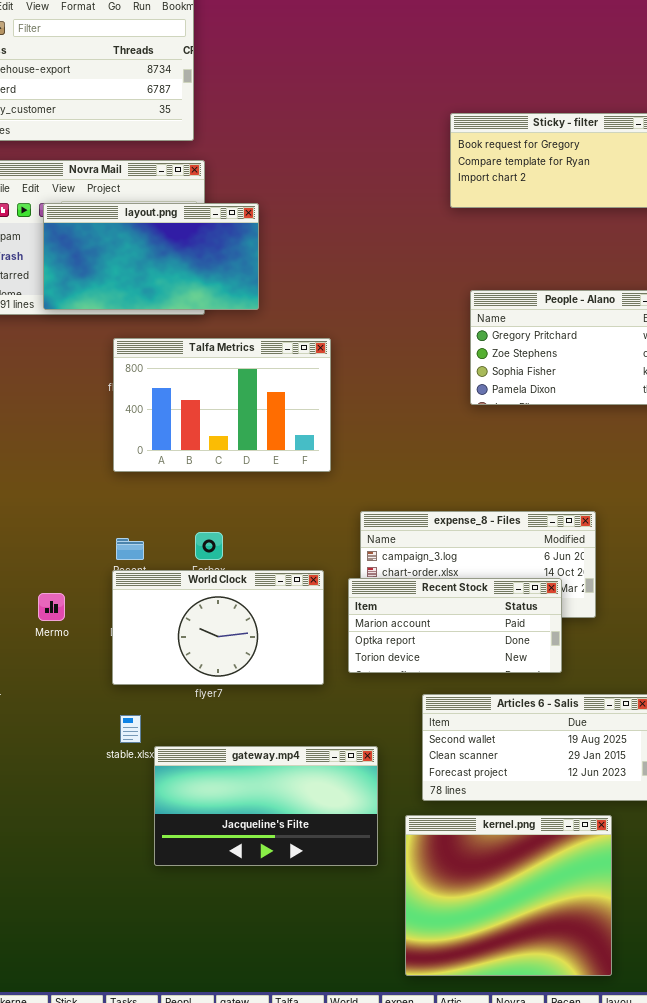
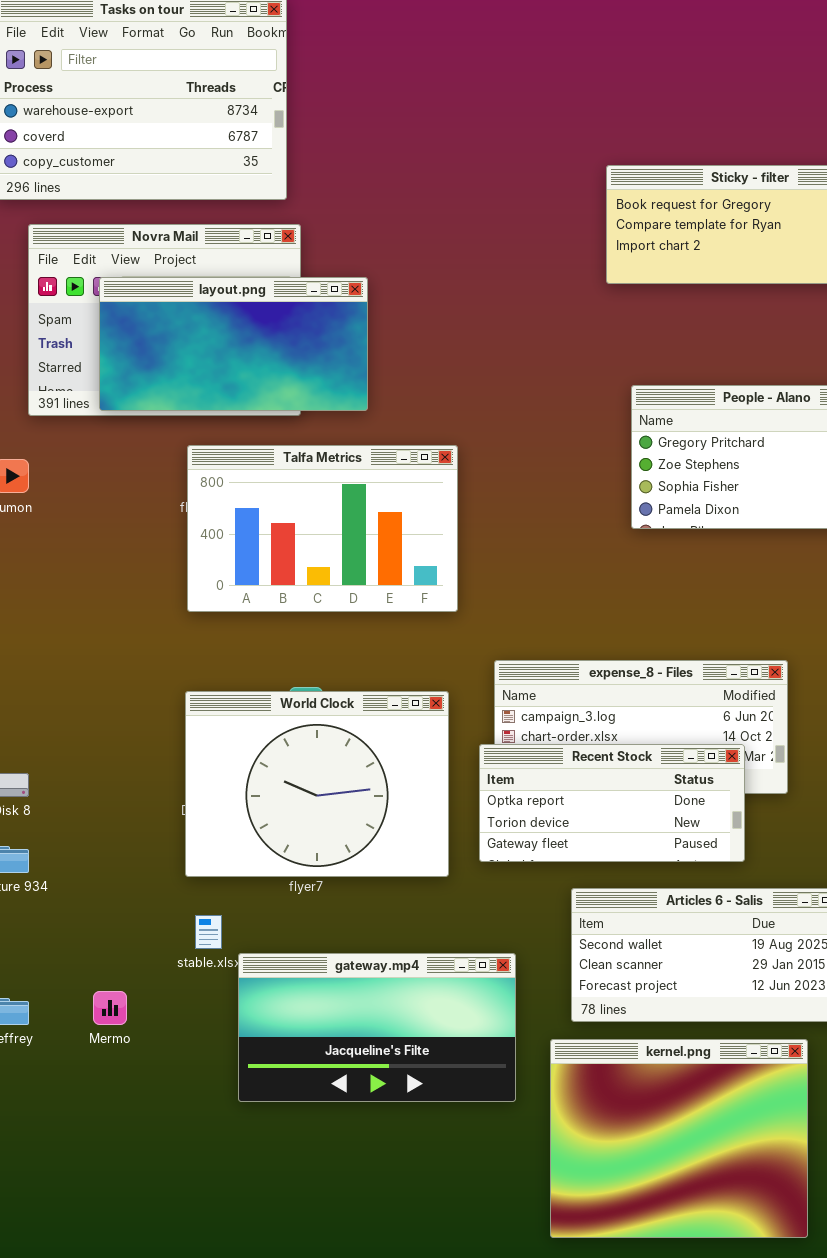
World Clock: [112,570,324,685] -> [185,691,449,877], resized
Recent Stock: [348,578,562,673] -> [479,744,745,862], scrolled down 1 row
Mermo: [38,593,65,621] -> [93,991,127,1025], moved

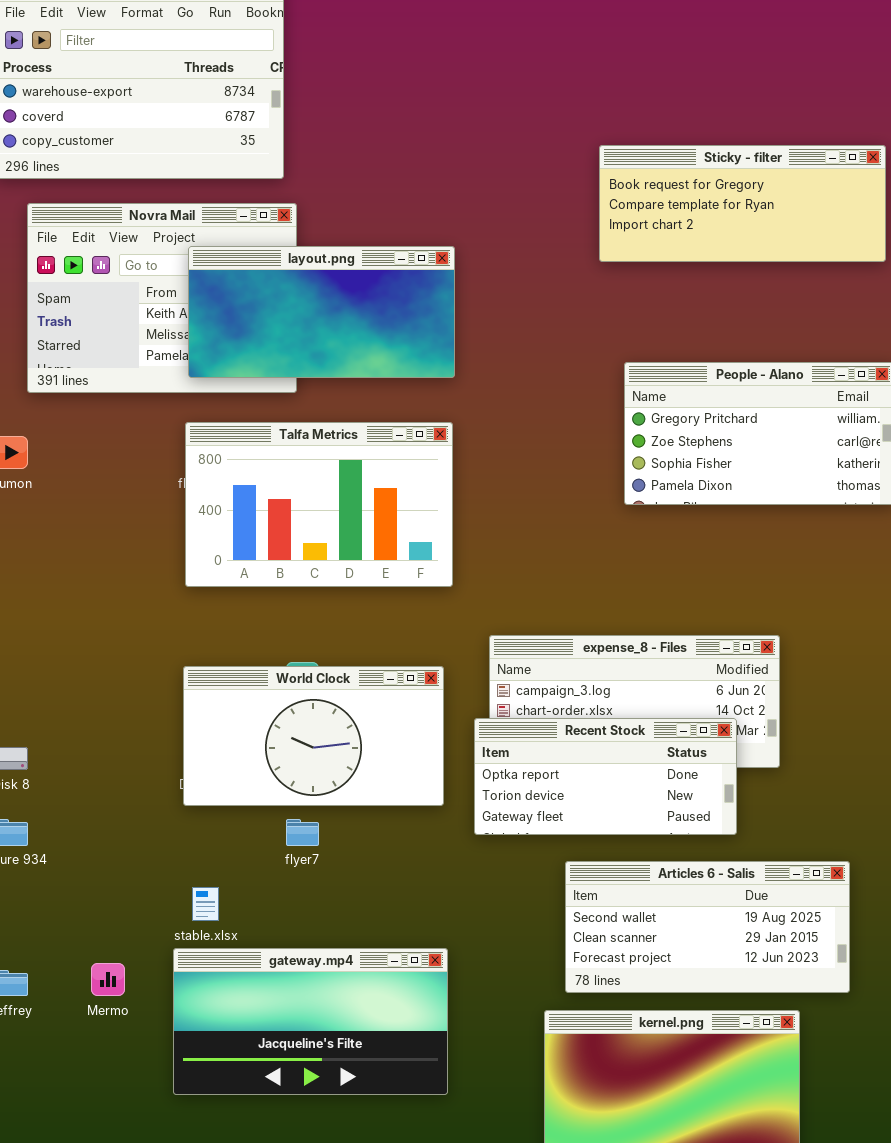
layout.png: [99,277,368,411] -> [188,246,455,378], moved
World Clock: [185,691,449,877] -> [183,666,444,806], resized
gateway.mp4: [238,953,516,1102] -> [173,948,448,1095], moved

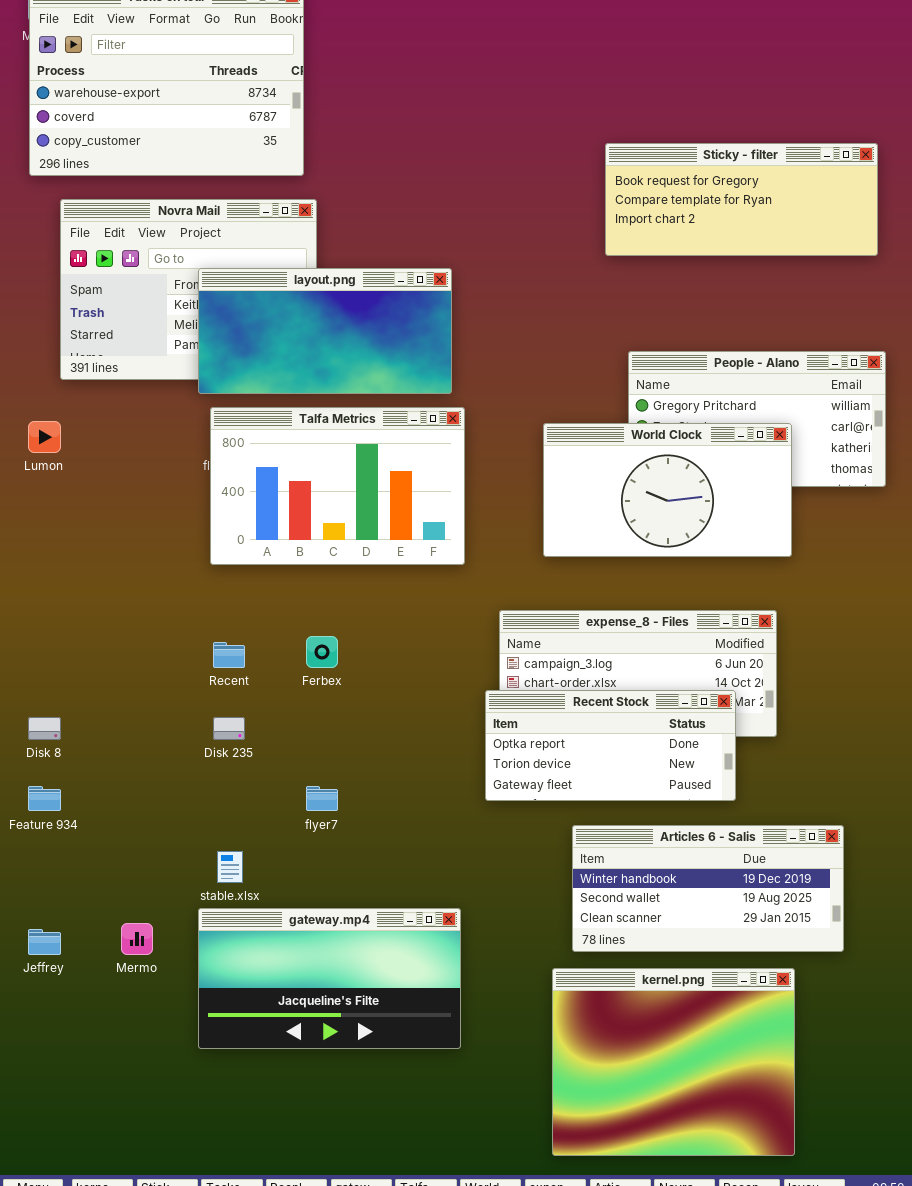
layout.png: [188,246,455,378] -> [198,268,452,394], moved
World Clock: [183,666,444,806] -> [543,423,792,557], moved
Articles 6 - Salis: [565,861,850,993] -> [572,825,844,952], scrolled up 1 row

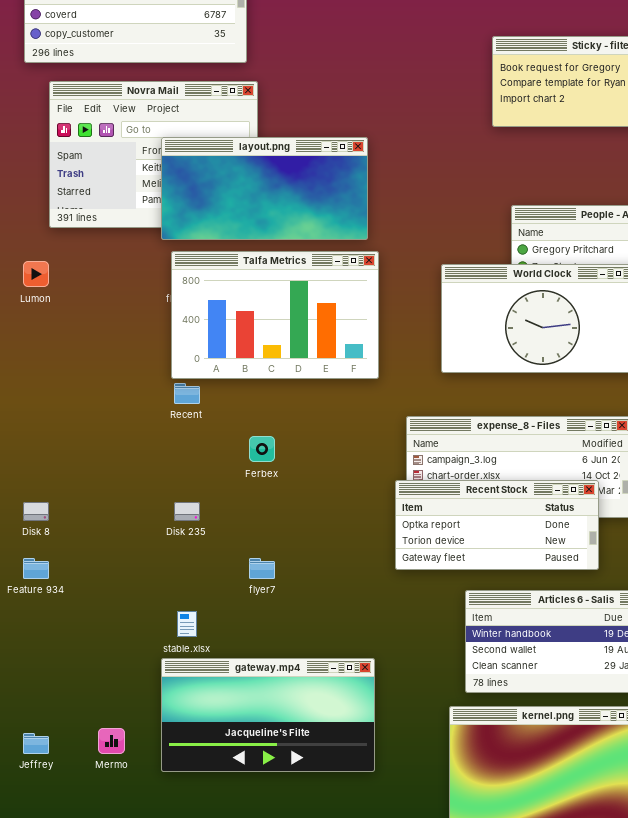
Recent: [213,642,245,668] -> [174,383,200,404], moved
Mermo: [121,923,153,955] -> [98,728,125,754], moved
Jeffrey: [28,929,61,955] -> [23,733,49,754], moved

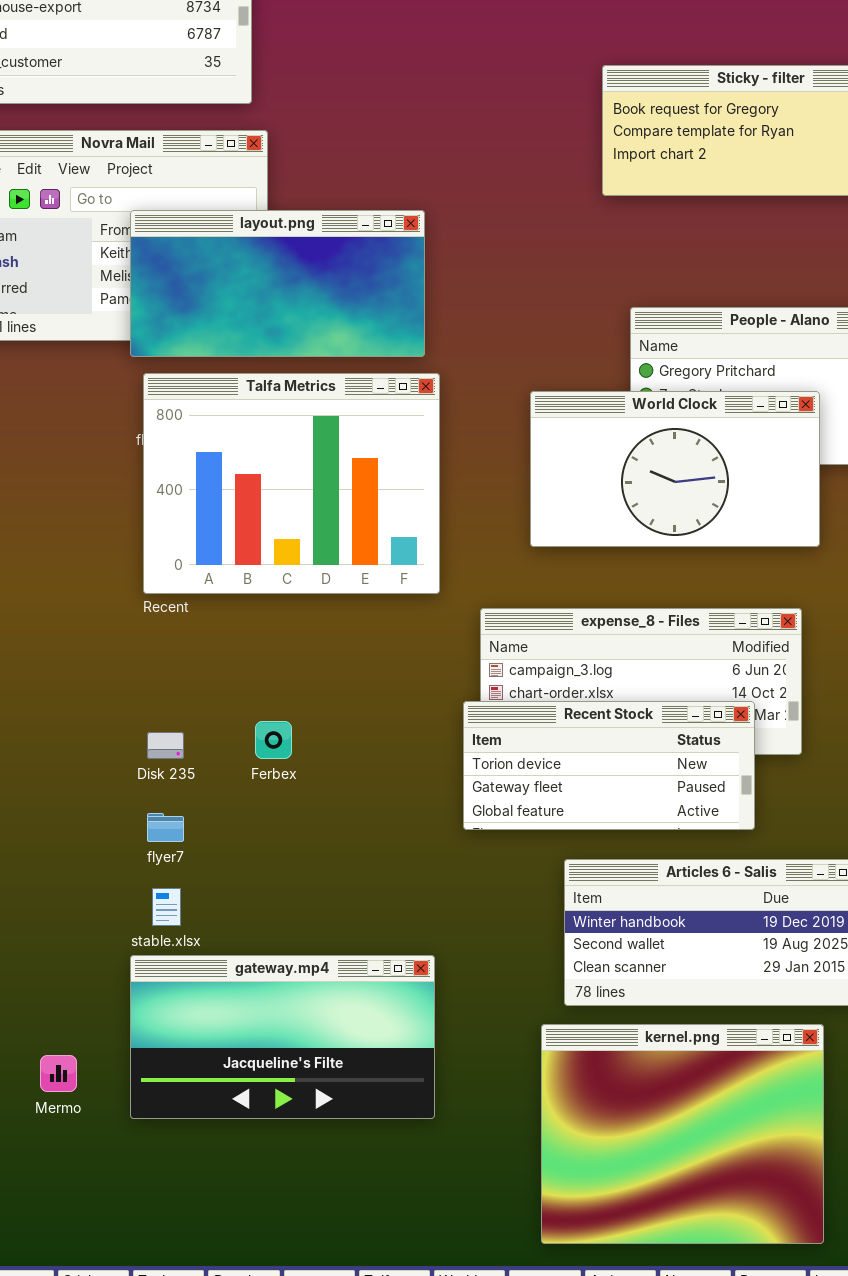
Talfa Metrics: [171,251,379,379] -> [143,373,440,594], resized
Ferbex: [249,436,275,462] -> [255,721,292,759], moved
Recent Stock: [395,480,599,570] -> [463,701,755,830], scrolled down 1 row
flyer7: [249,558,275,579] -> [147,813,184,842], moved

